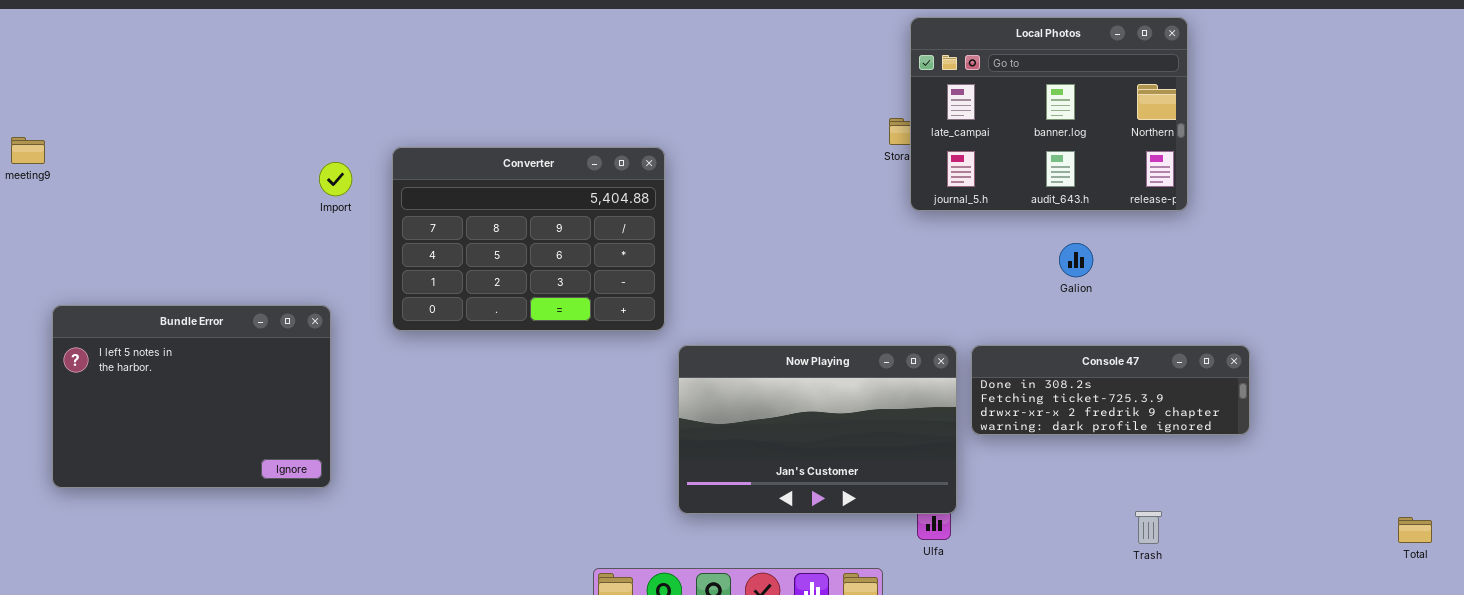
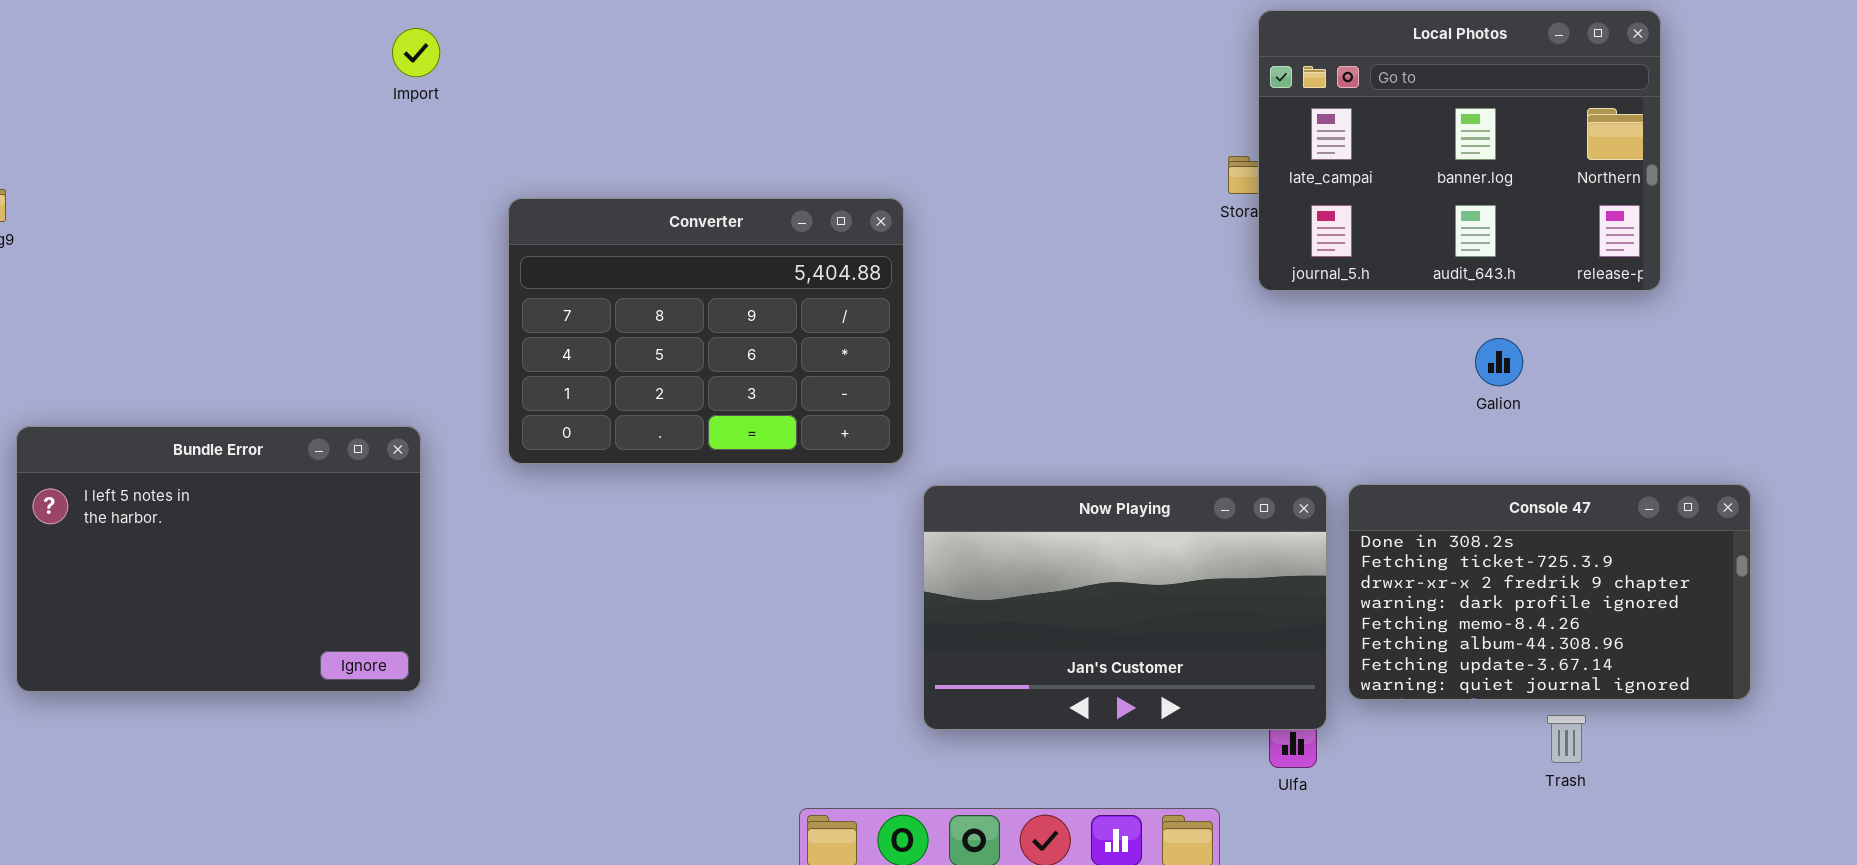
Import: [319,162,352,196] -> [392,28,440,77], moved
Console 47: [971,345,1250,435] -> [1348,484,1751,700], resized
Trash: [1135,511,1162,544] -> [1547,715,1586,763], moved

